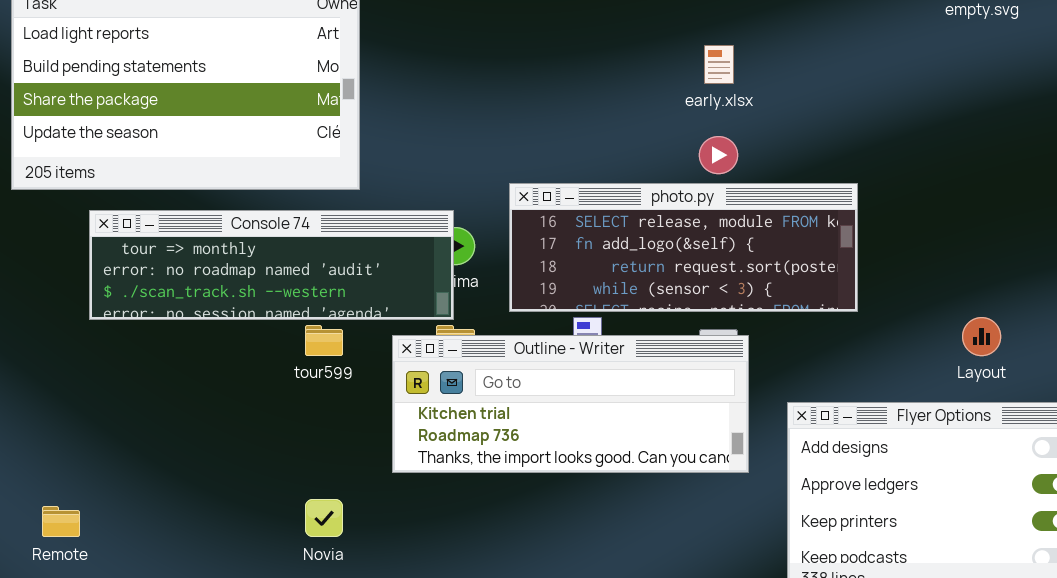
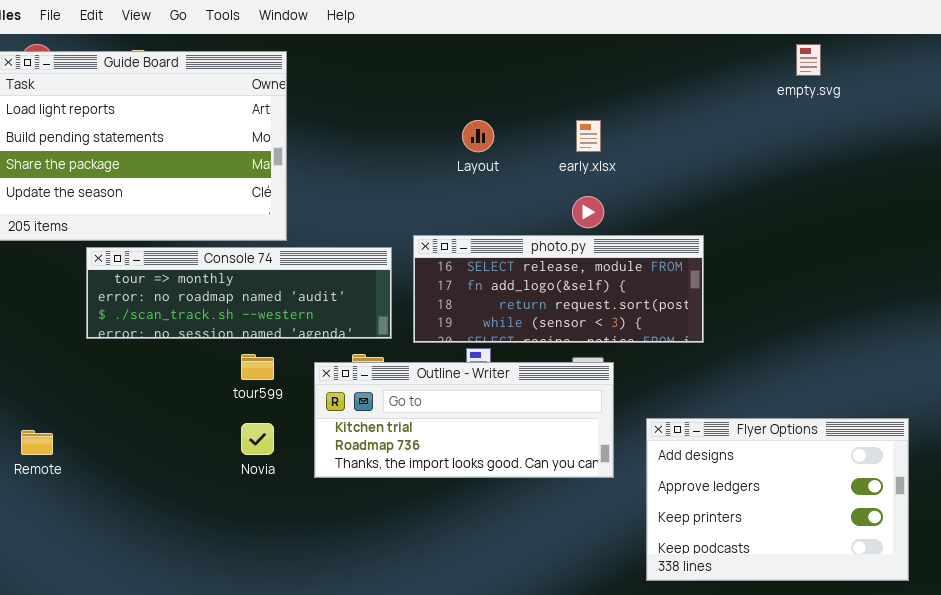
Console 74: [89,210,454,320] -> [86,247,392,339], moved
Layout: [962,317,1001,356] -> [462,120,494,152], moved
Novia: [305,499,343,537] -> [241,423,274,455], moved
Remote: [42,506,80,537] -> [21,430,53,455], moved

